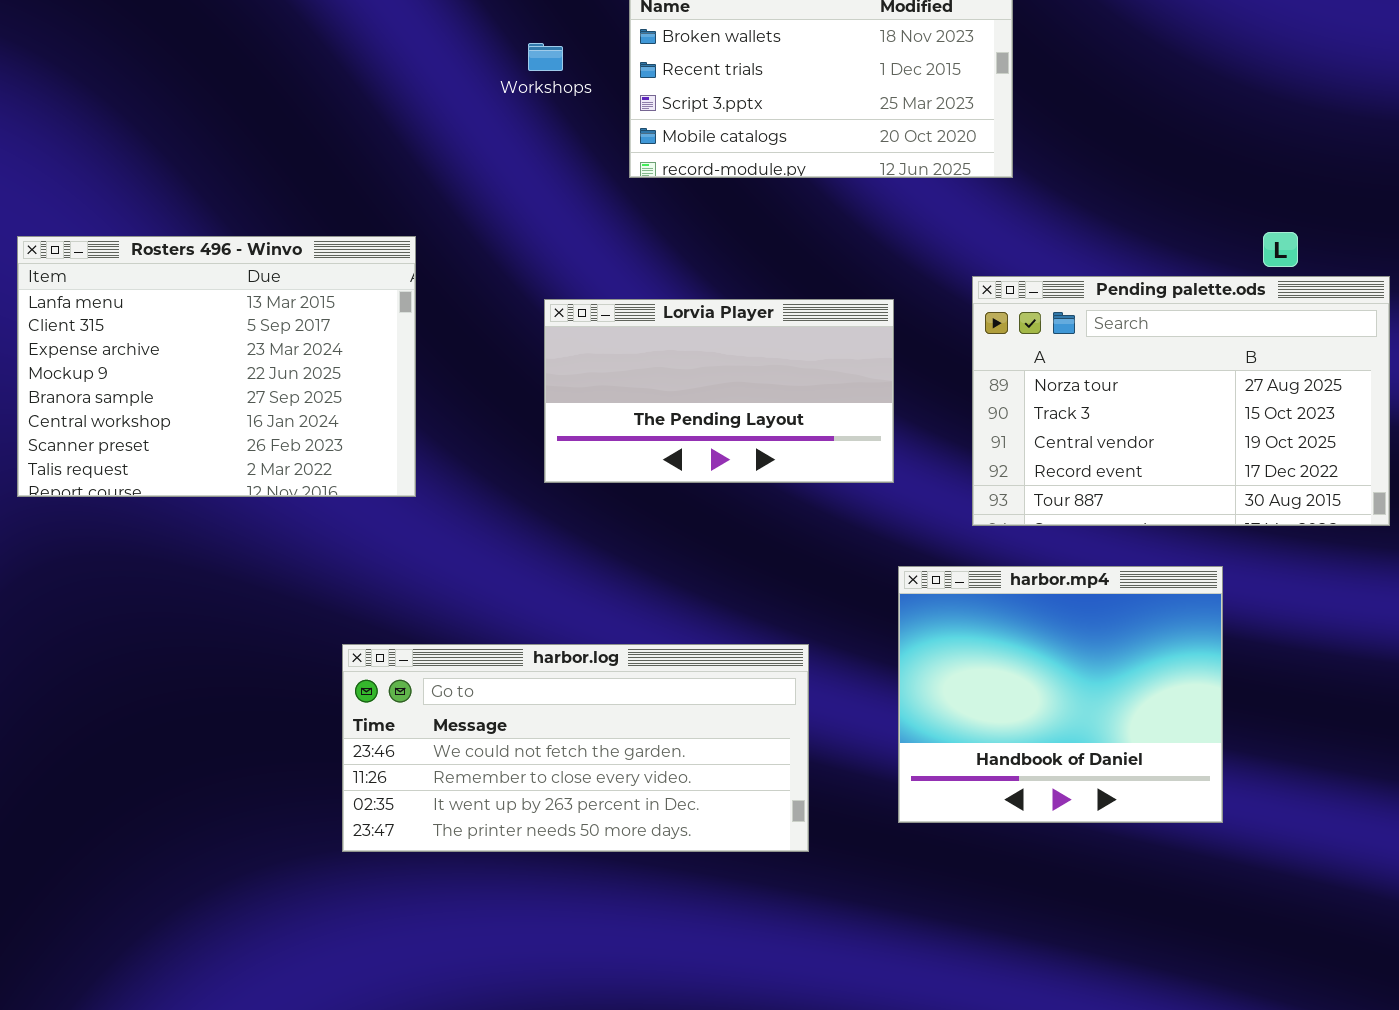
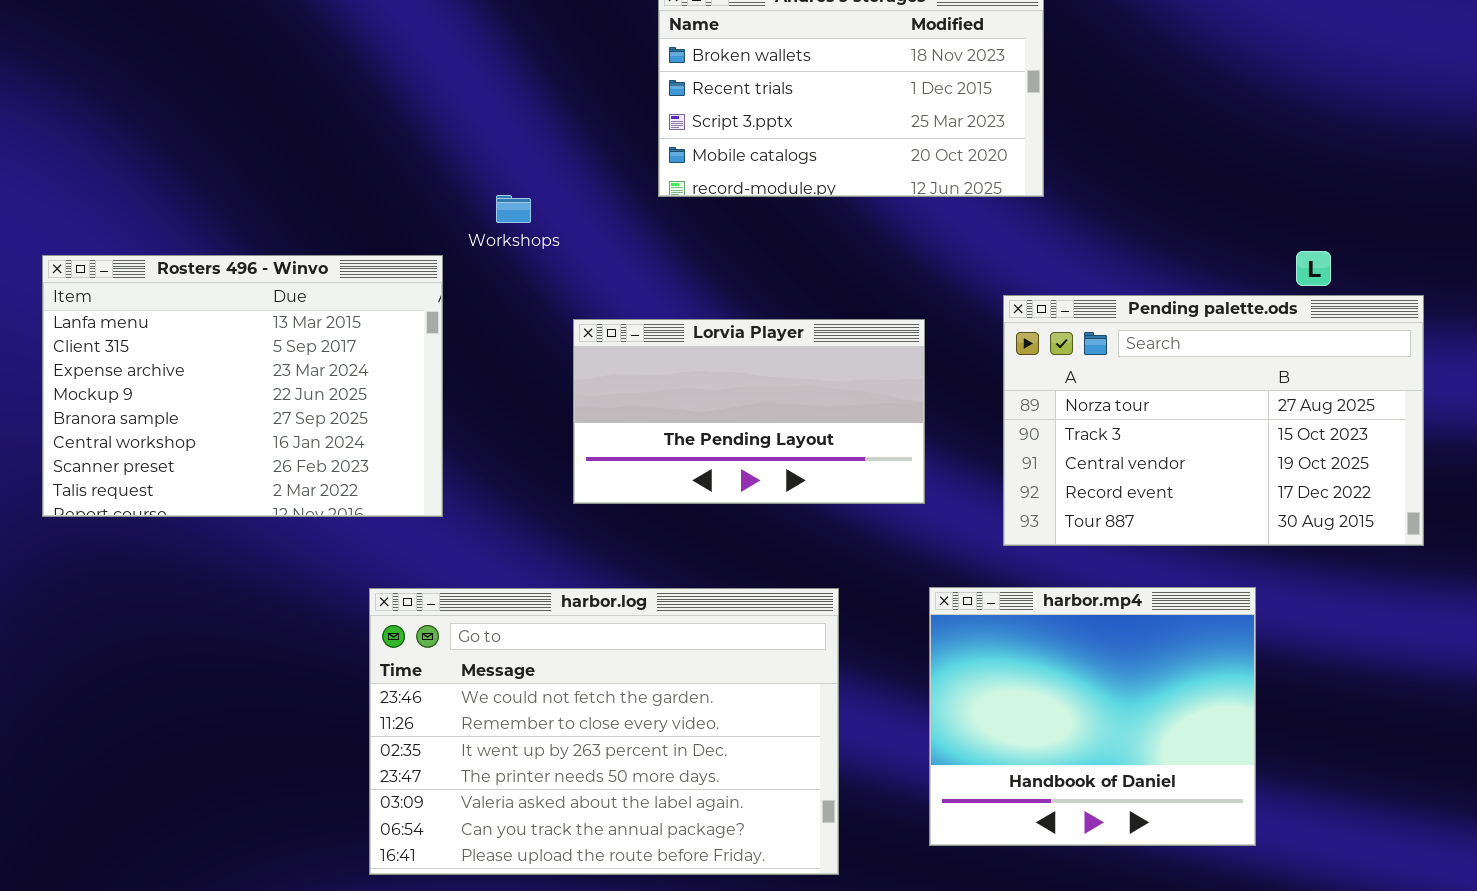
Workshops: [528,43,563,71] -> [496,195,531,223], moved
harbor.log: [342,644,809,852] -> [369,588,839,875], resized

